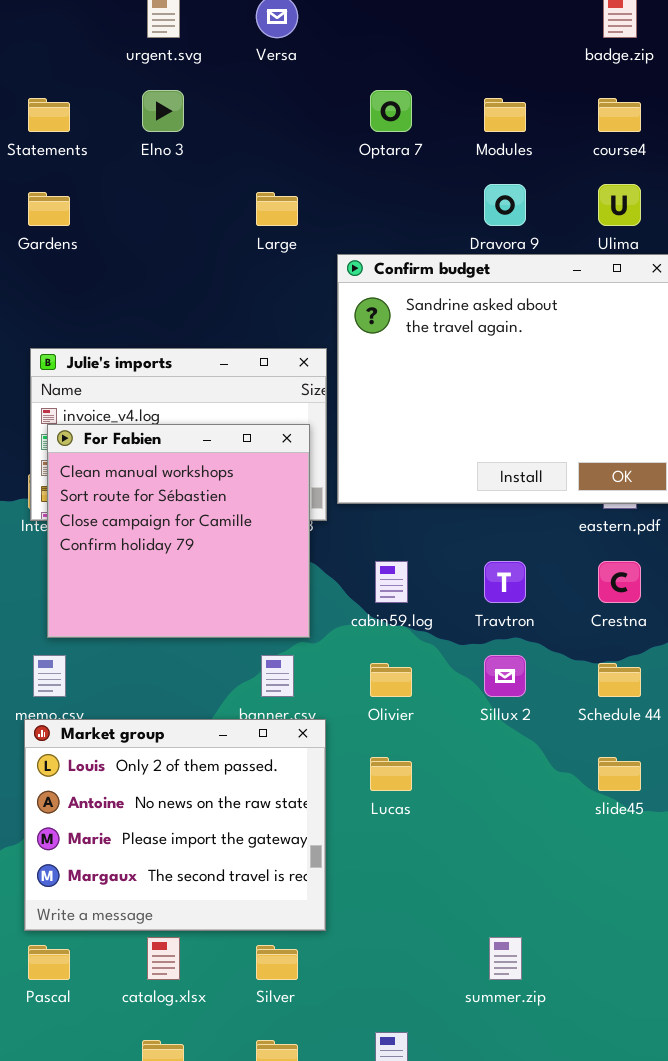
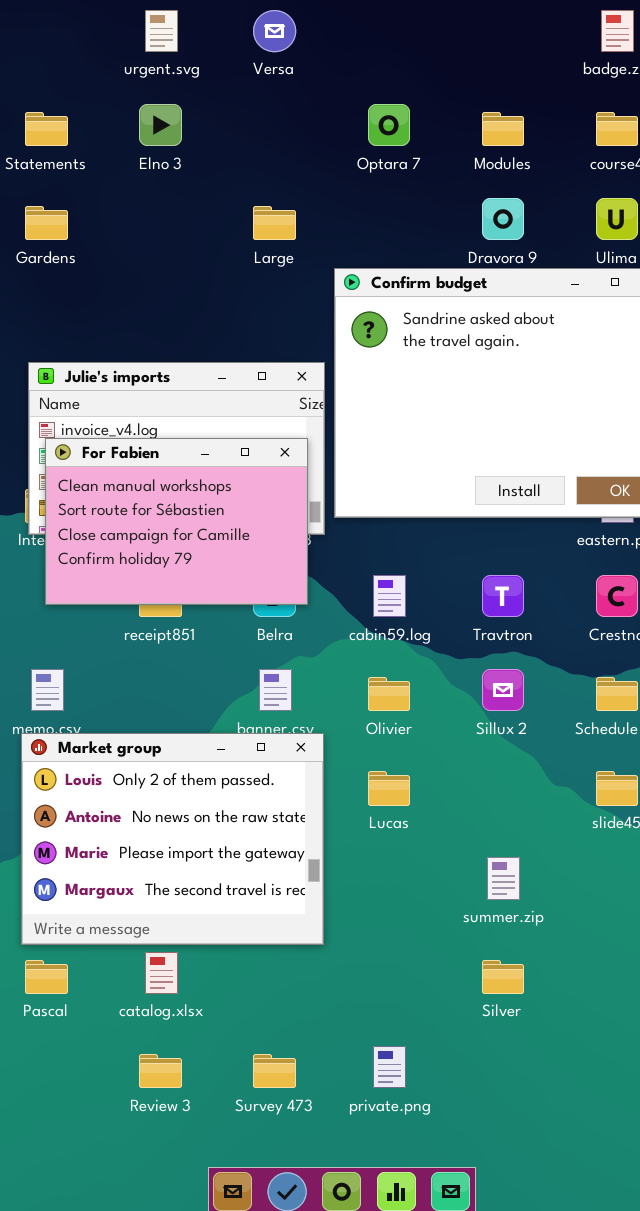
For Fabien: [47,424,310,638] -> [45,438,308,605], resized
summer.zip: [489,937,522,980] -> [487,857,520,900], moved
Silver: [256,945,298,980] -> [482,960,524,994], moved

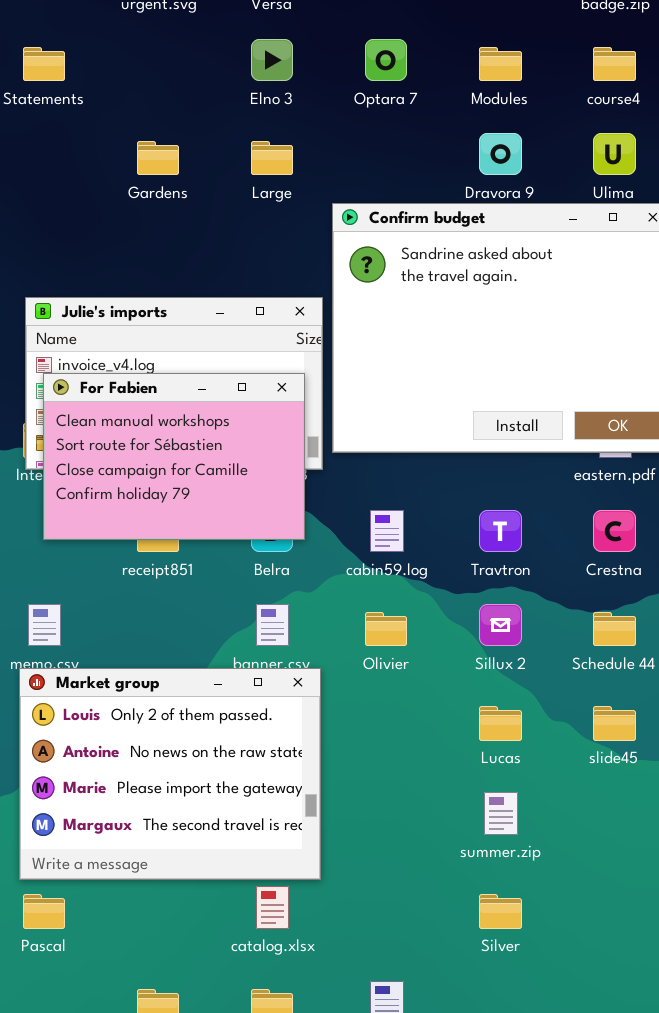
Elno 3: [139,104,182,146] -> [251,39,293,81], moved
Gardens: [25,206,68,240] -> [137,141,179,175], moved
Lucas: [368,771,410,806] -> [479,706,522,741], moved
catalog.xlsx: [145,952,178,994] -> [256,886,289,929], moved

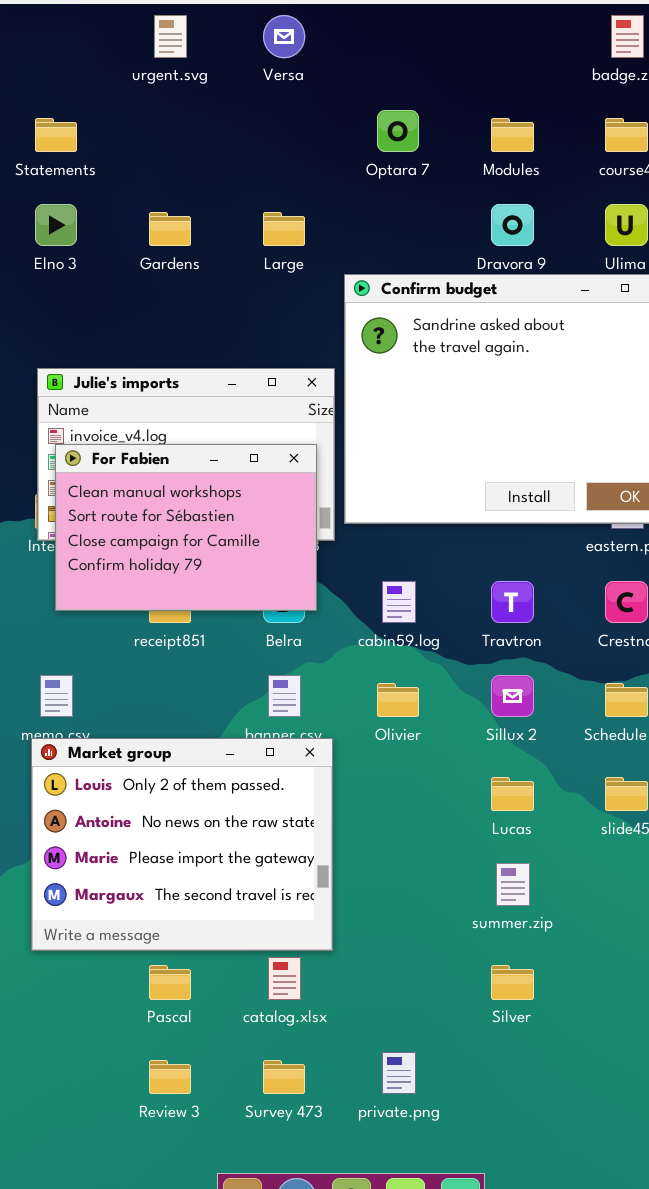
Elno 3: [251,39,293,81] -> [35,204,77,246], moved
Pascal: [23,894,65,929] -> [149,965,191,1000], moved

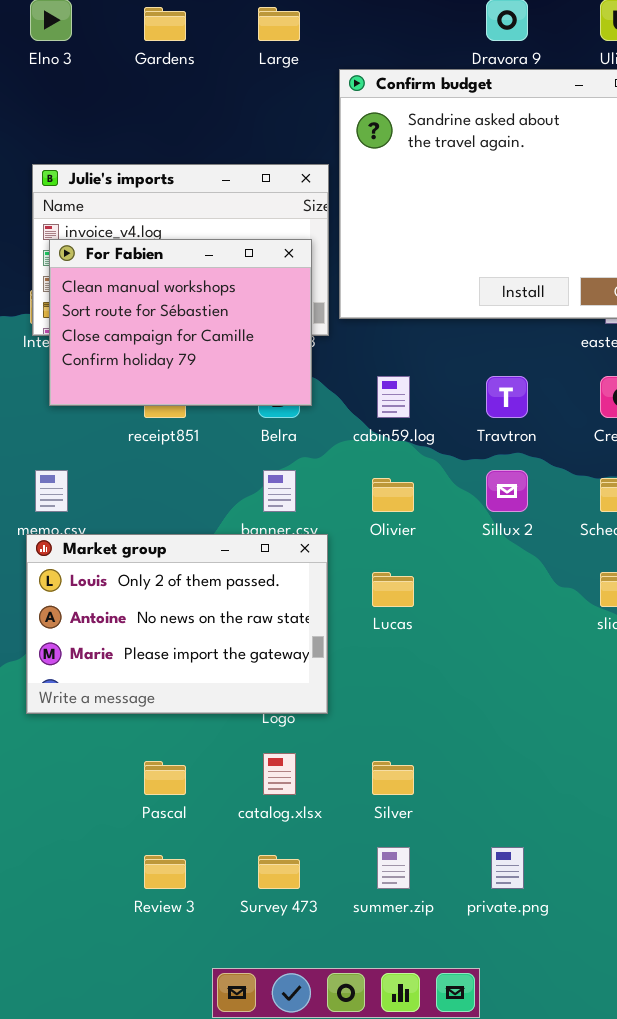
Market group: [31,738,333,951] -> [26,534,328,714], resized
Lucas: [491,777,534,811] -> [372,572,414,607], moved
summer.zip: [496,863,530,906] -> [377,847,410,889], moved
Silver: [491,965,534,1000] -> [372,761,414,795], moved
private.png: [382,1052,416,1094] -> [491,847,524,889], moved

